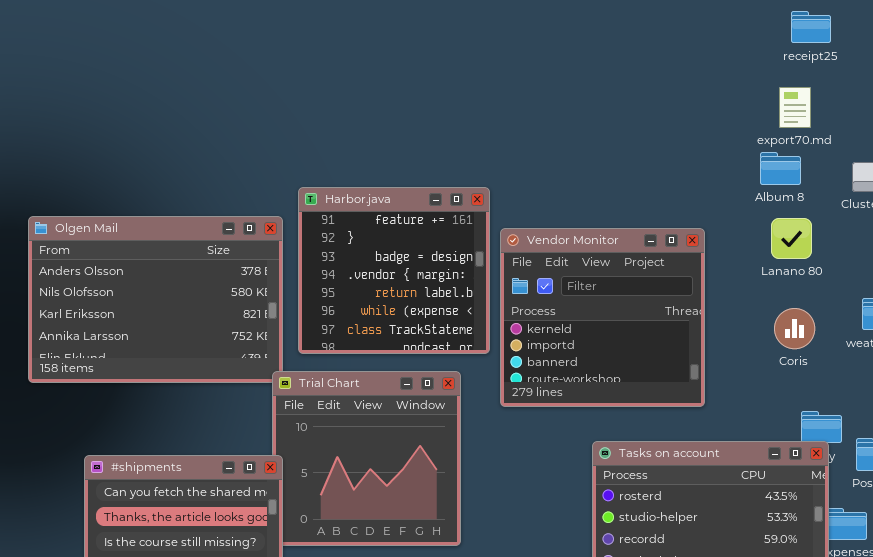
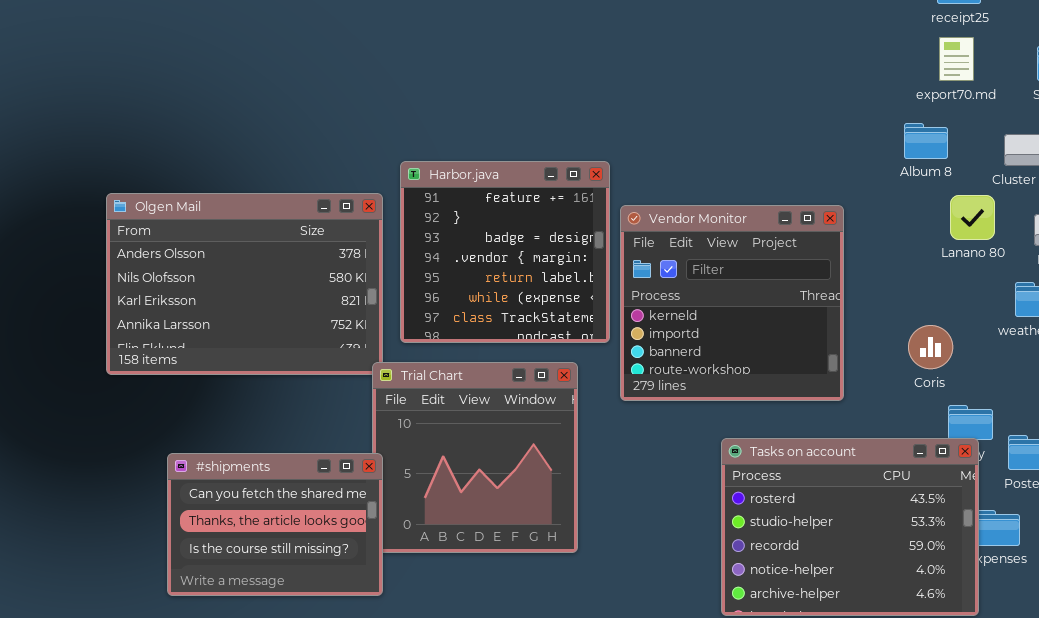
export70.md: [779,87,811,128] -> [939,37,974,81], moved
Lanano 80: [771,218,812,259] -> [950,195,995,240], moved
Coris: [774,308,815,349] -> [908,325,953,369], moved

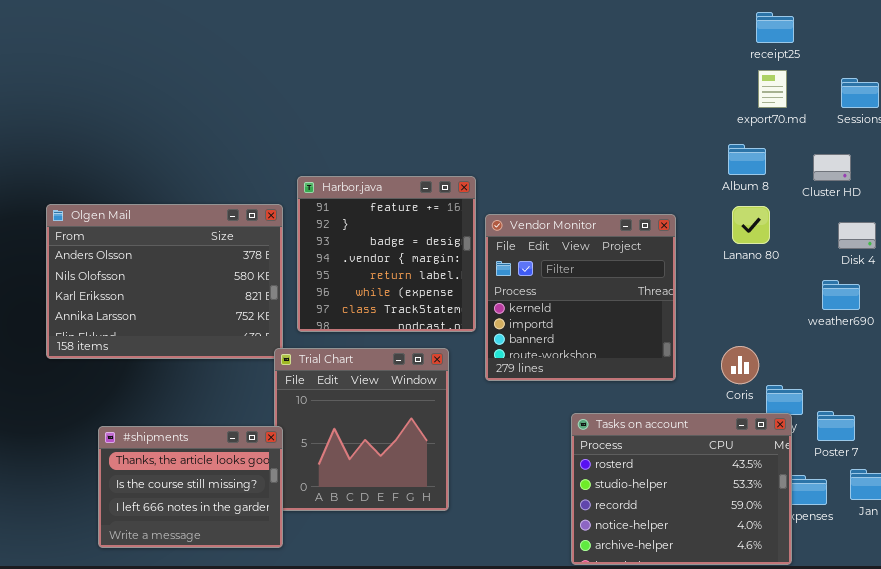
Lanano 80: [950,195,995,240] -> [732,206,770,244], moved
Coris: [908,325,953,369] -> [721,346,759,384], moved
#shipments: [167,453,383,596] -> [98,426,283,548], scrolled down 1 row

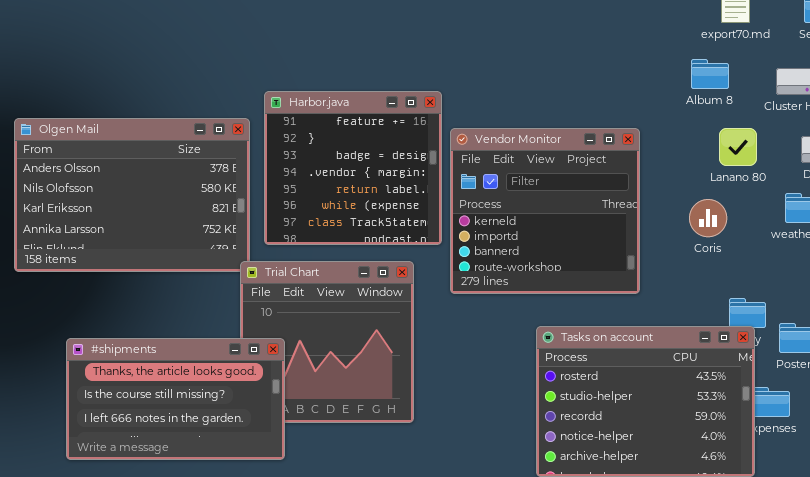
Lanano 80: [732,206,770,244] -> [719,128,757,166], moved
Coris: [721,346,759,384] -> [689,199,727,237], moved
#shipments: [98,426,283,548] -> [66,338,285,460], resized

